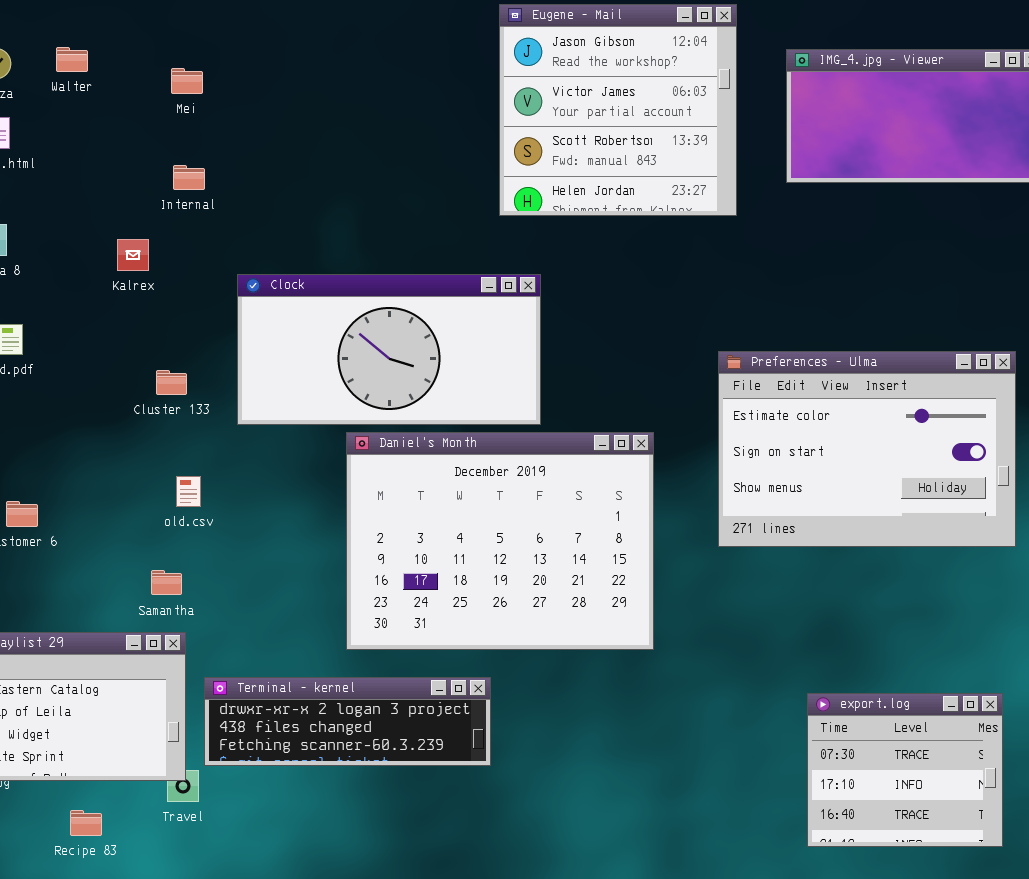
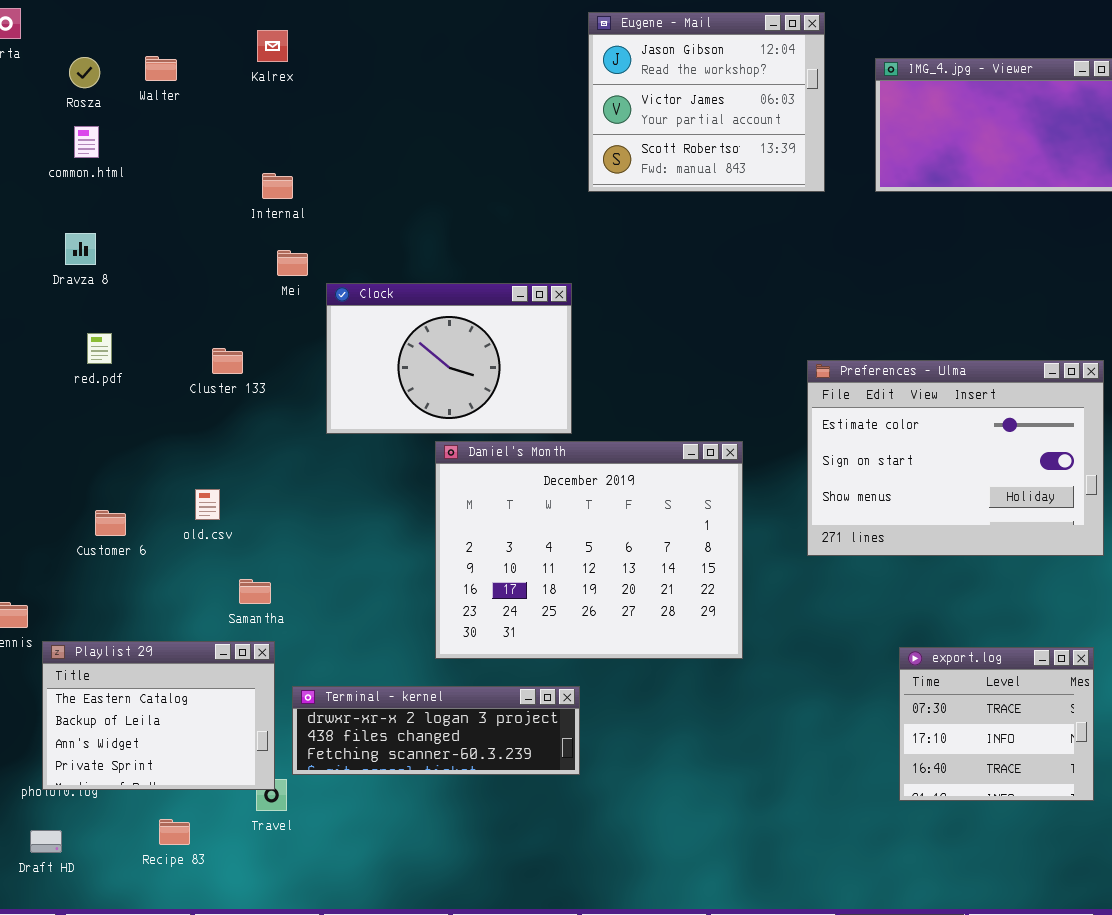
Eugene - Mail: [499,4,737,216] -> [588,12,825,192], resized
Mei: [171,68,203,94] -> [277,250,308,276], moved
Kalrex: [117,239,149,271] -> [257,30,288,62], moved
Clock: [237,274,541,425] -> [326,283,572,434], resized
Cluster 133: [156,370,187,395] -> [212,348,243,374], moved
old.csv: [176,476,201,507] -> [195,489,220,520], moved
export.log: [807,693,1003,847] -> [899,647,1094,801], moved

